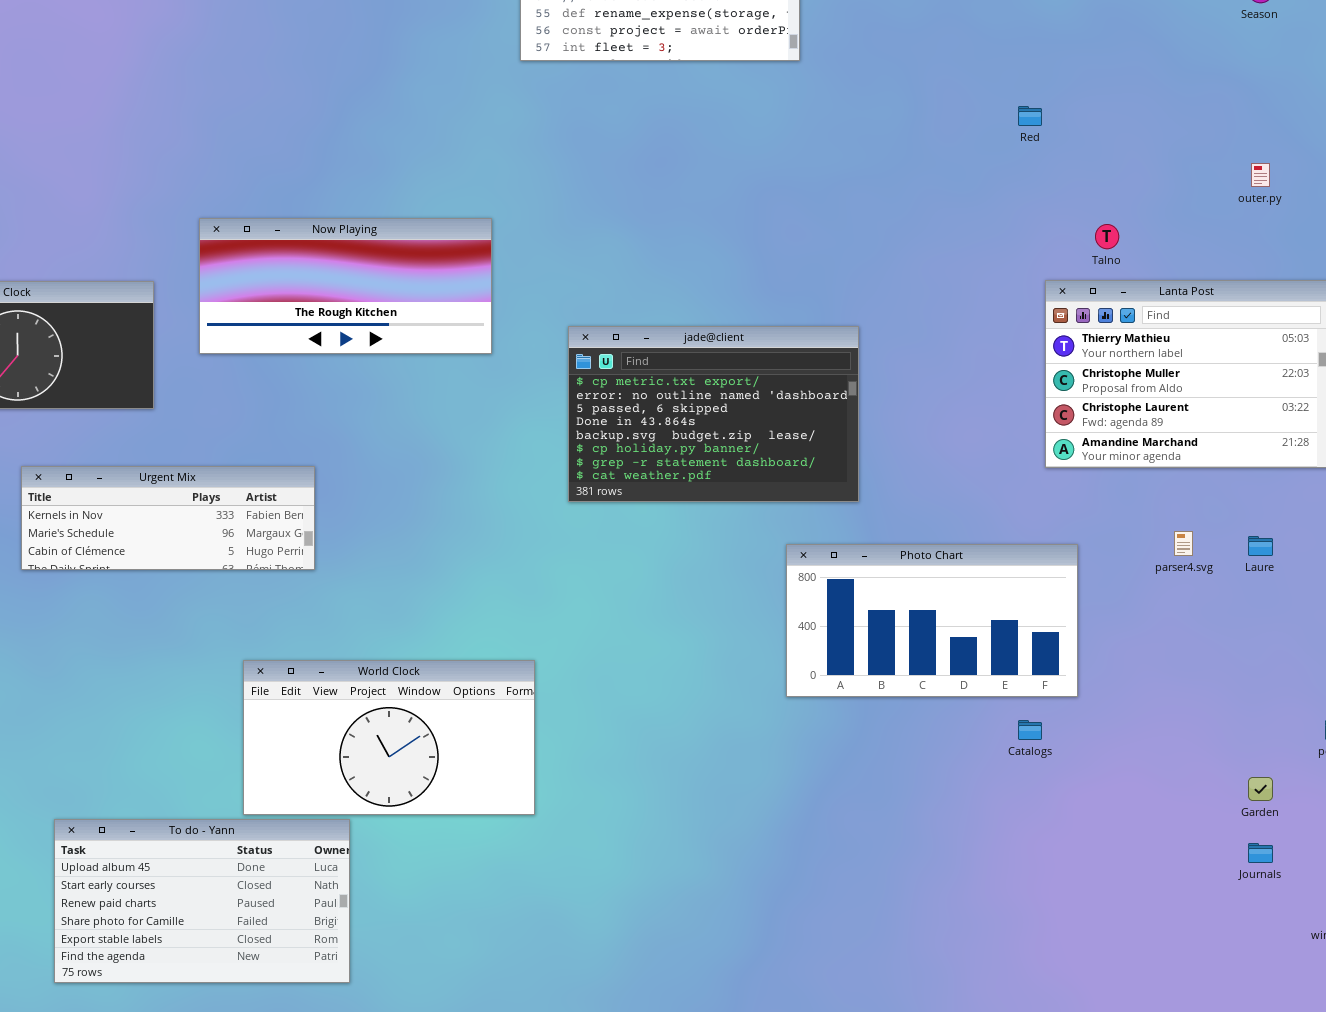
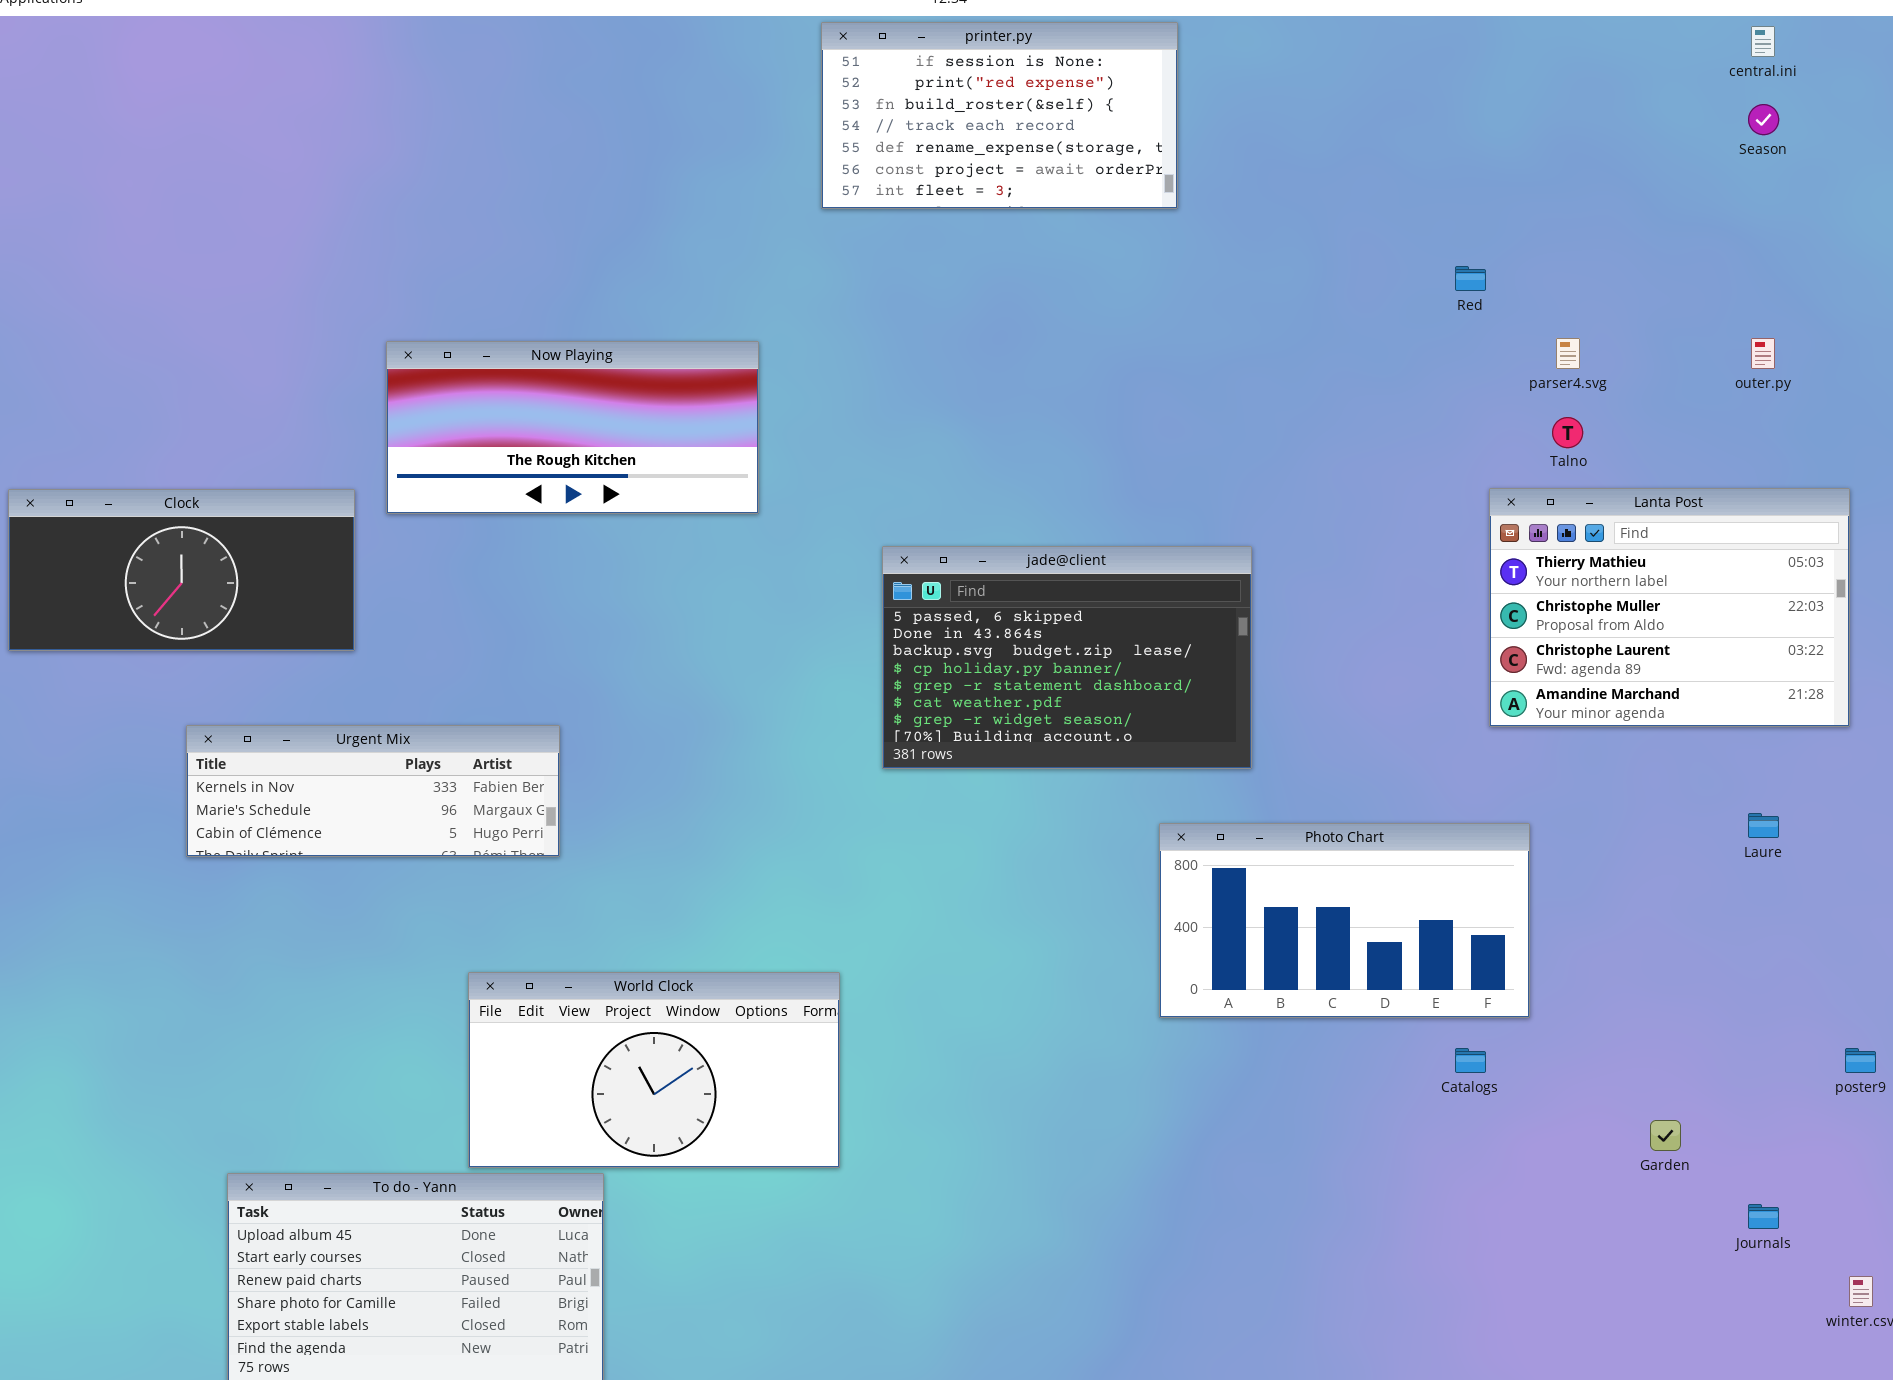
Now Playing: [199,218,492,354] -> [386,341,759,514], moved
jade@client: [568,326,859,502] -> [882,546,1252,769], scrolled down 2 rows
parser4.svg: [1174,531,1193,556] -> [1556,338,1580,369], moved
Garden: [1248,777,1273,801] -> [1650,1120,1681,1151], moved

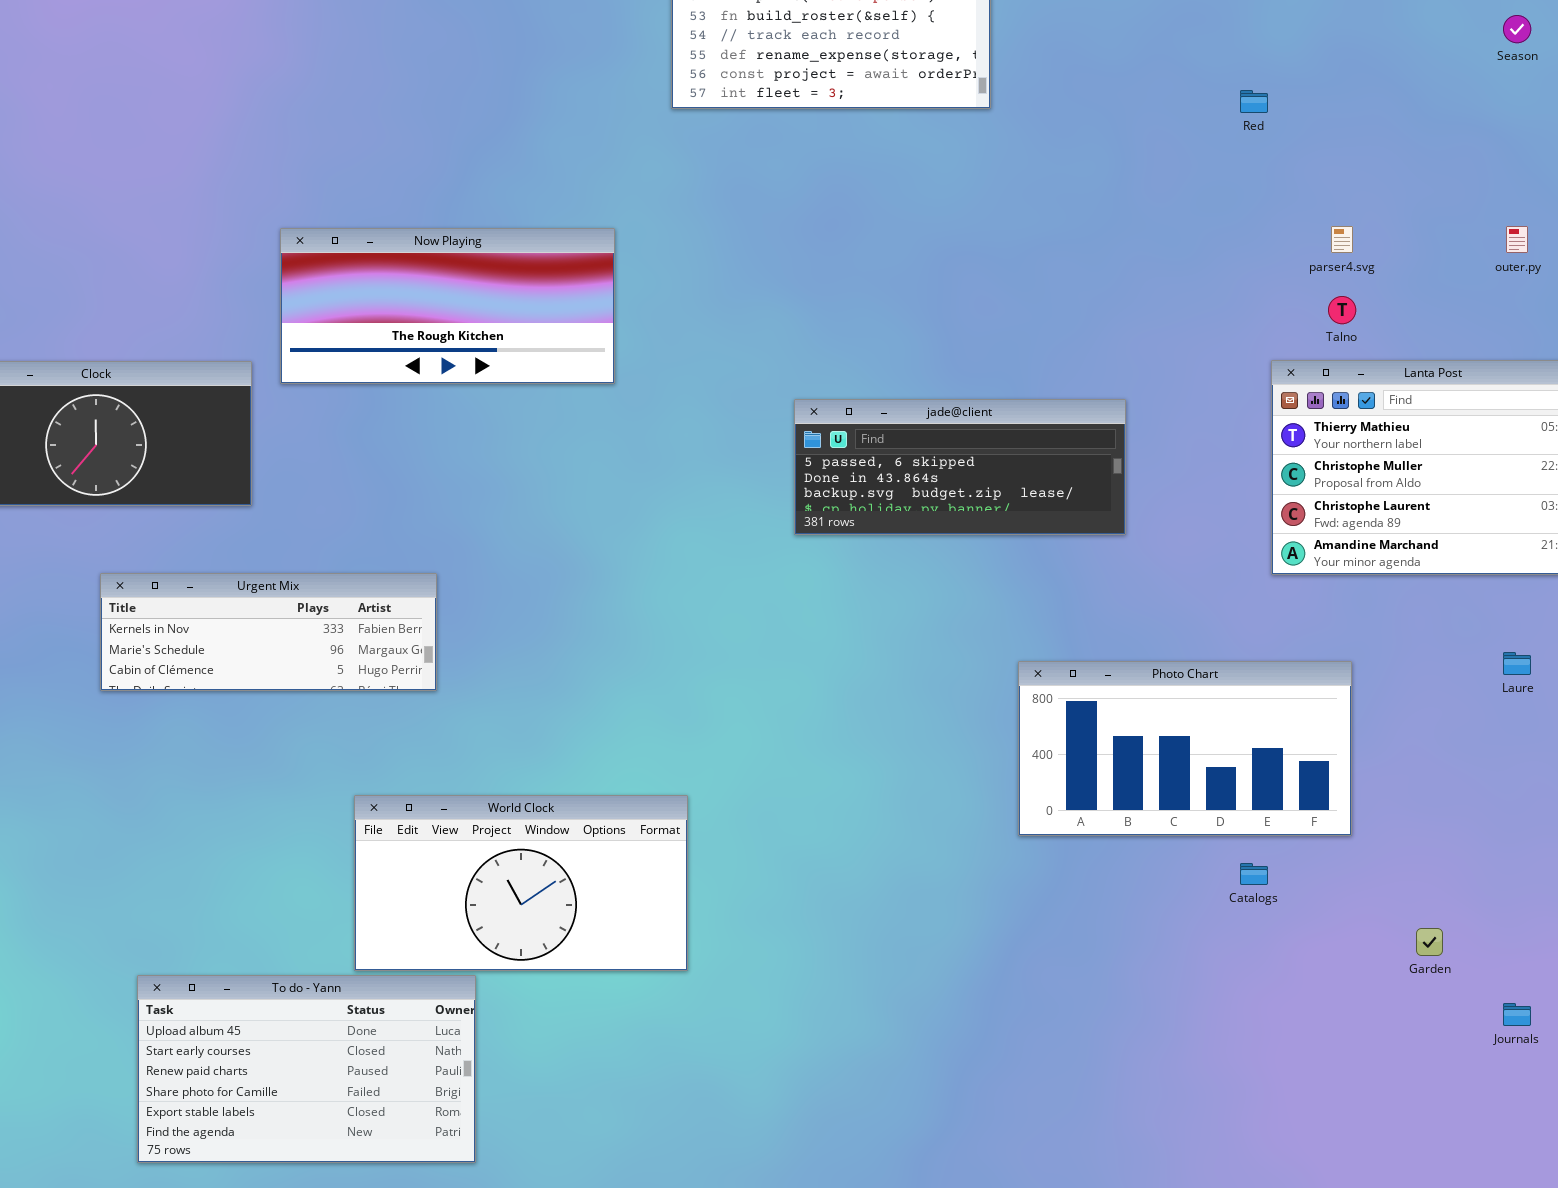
Red: [1455,266,1486,291] -> [1240,90,1268,113], moved
jade@client: [882,546,1252,769] -> [794,399,1126,535], moved, resized
Photo Chart: [1159,823,1530,1018] -> [1018,661,1352,836], moved

